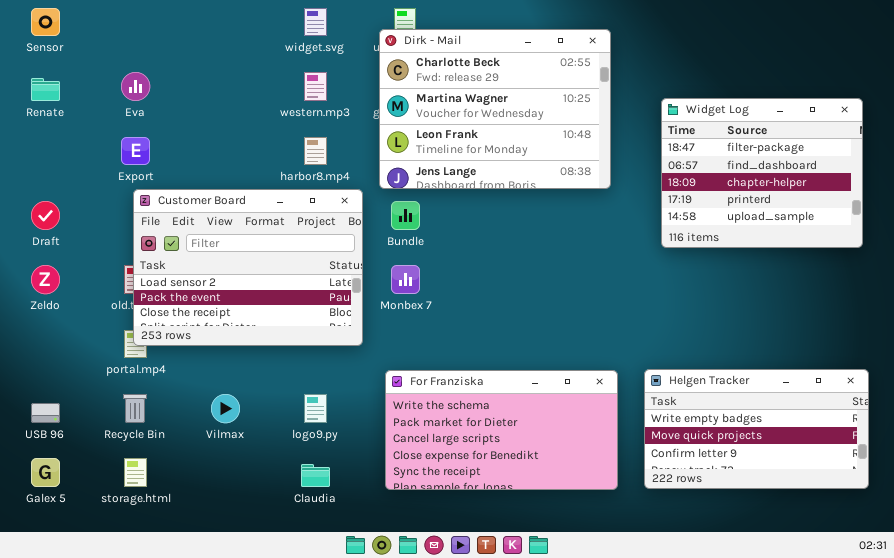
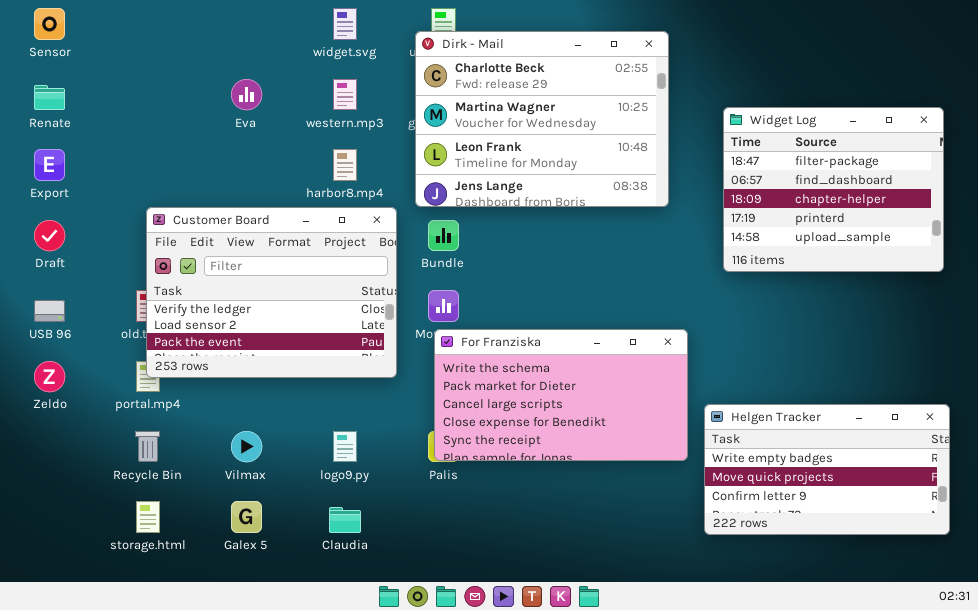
Eva: [121,72,150,101] -> [231,79,262,110], moved
Export: [121,137,150,165] -> [34,149,65,181], moved
Customer Board: [133,189,363,346] -> [146,207,397,378], scrolled up 1 row
Zeldo: [31,265,60,294] -> [34,361,65,392], moved
For Franziska: [385,370,618,490] -> [434,329,688,461], moved
USB 96: [31,403,60,423] -> [34,300,65,322], moved
Galex 5: [31,458,60,487] -> [231,501,262,533], moved

